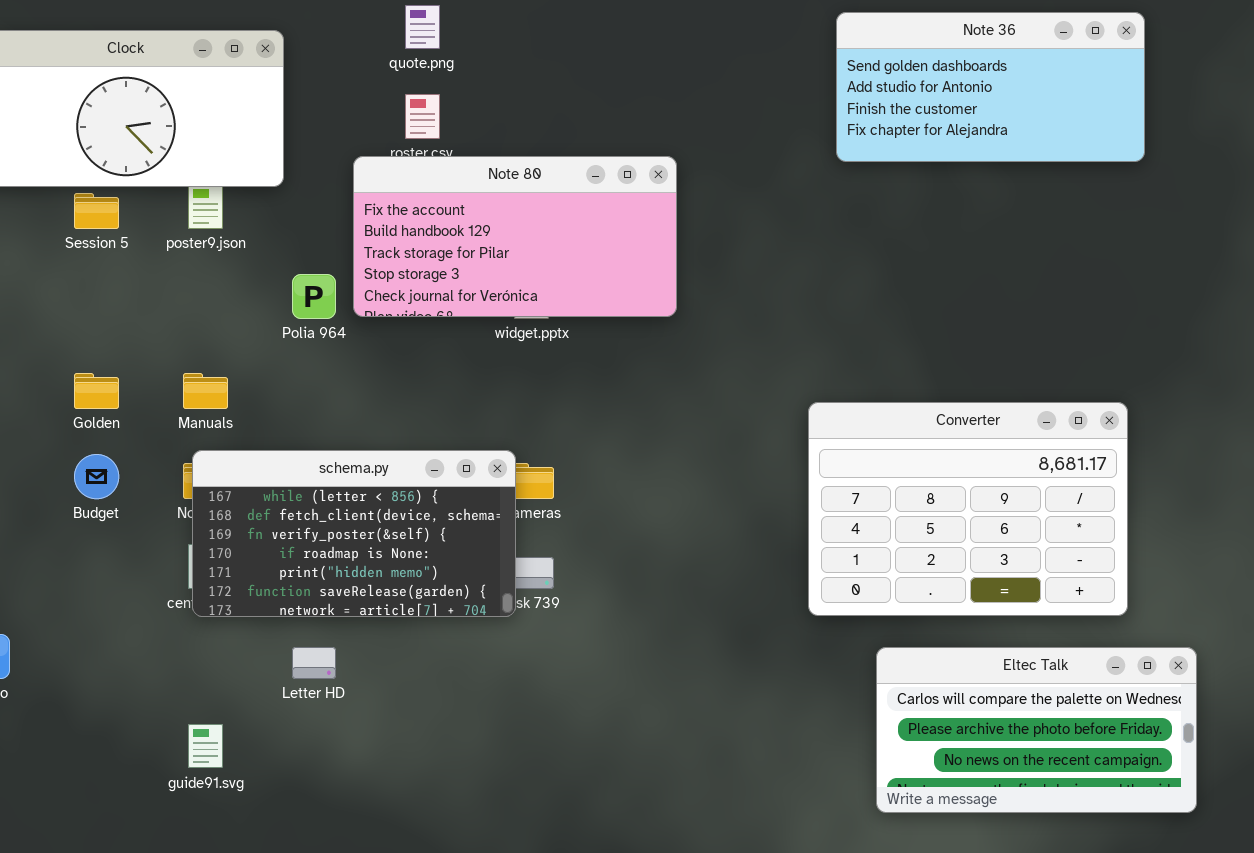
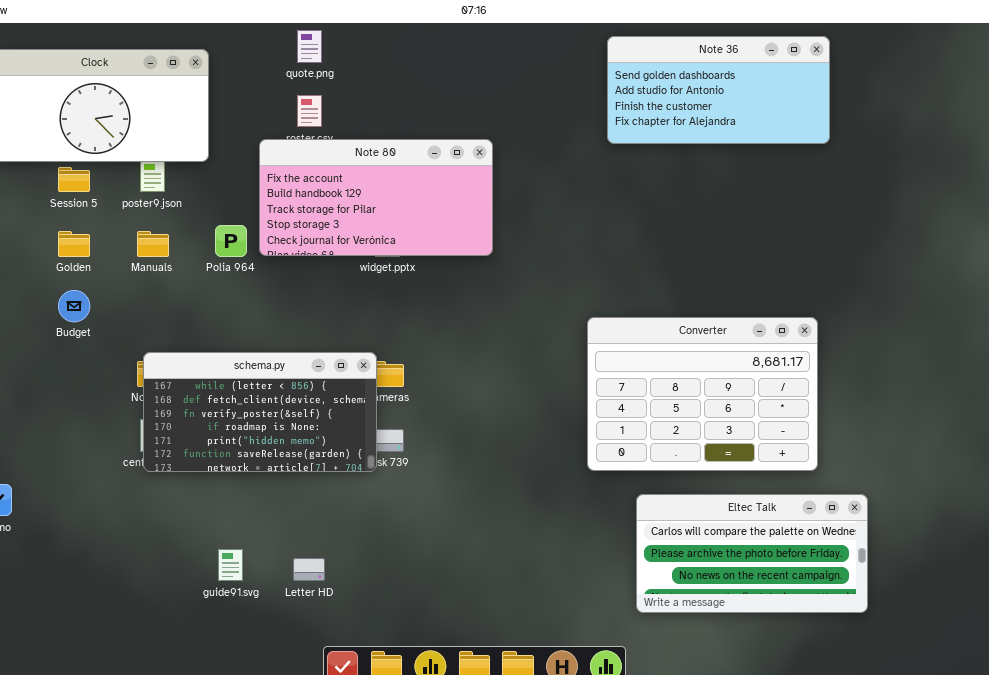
Golden: [74,373,119,409] -> [58,231,90,257], moved
Manuals: [183,373,228,409] -> [137,231,169,257], moved
Budget: [74,454,119,499] -> [58,290,90,322], moved
Letter HD: [292,647,336,679] -> [293,558,325,581], moved
guide91.svg: [188,724,223,768] -> [218,549,243,581], moved

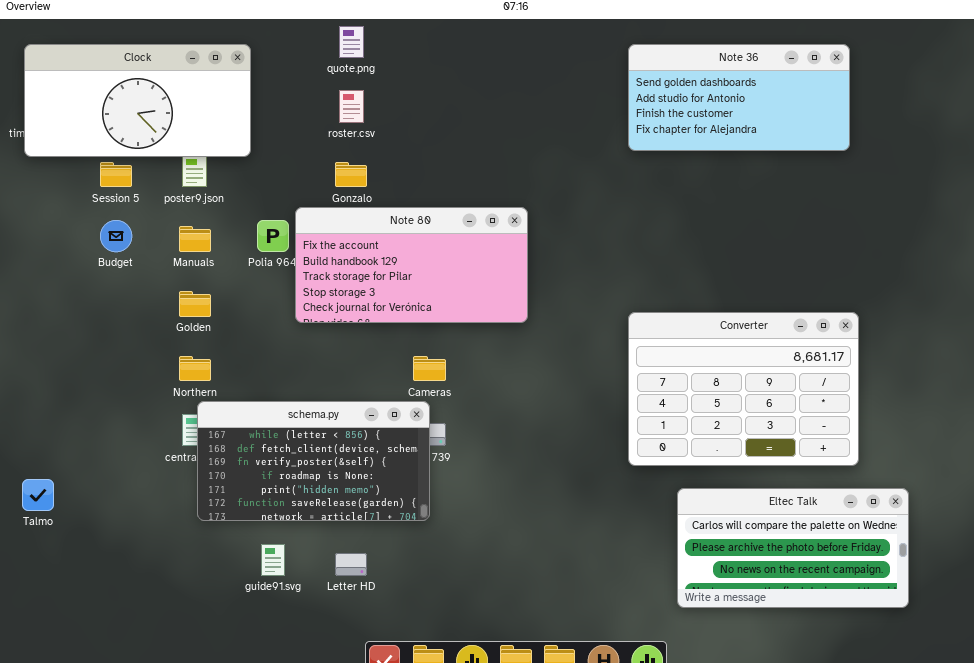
Note 36: [607,36,830,144] -> [628,44,850,151], moved
Note 80: [259,139,493,256] -> [295,207,528,323], moved
Golden: [58,231,90,257] -> [179,291,211,317], moved
Budget: [58,290,90,322] -> [100,220,132,252], moved
schema.py: [143,352,377,472] -> [197,401,430,521], moved

